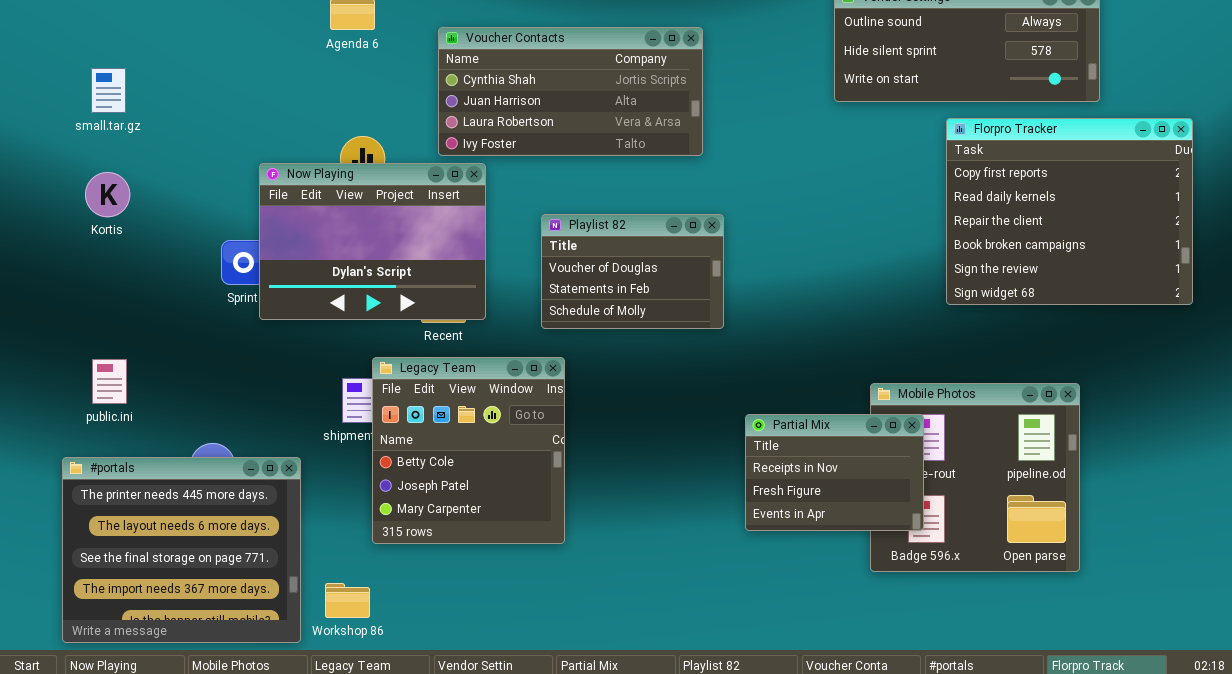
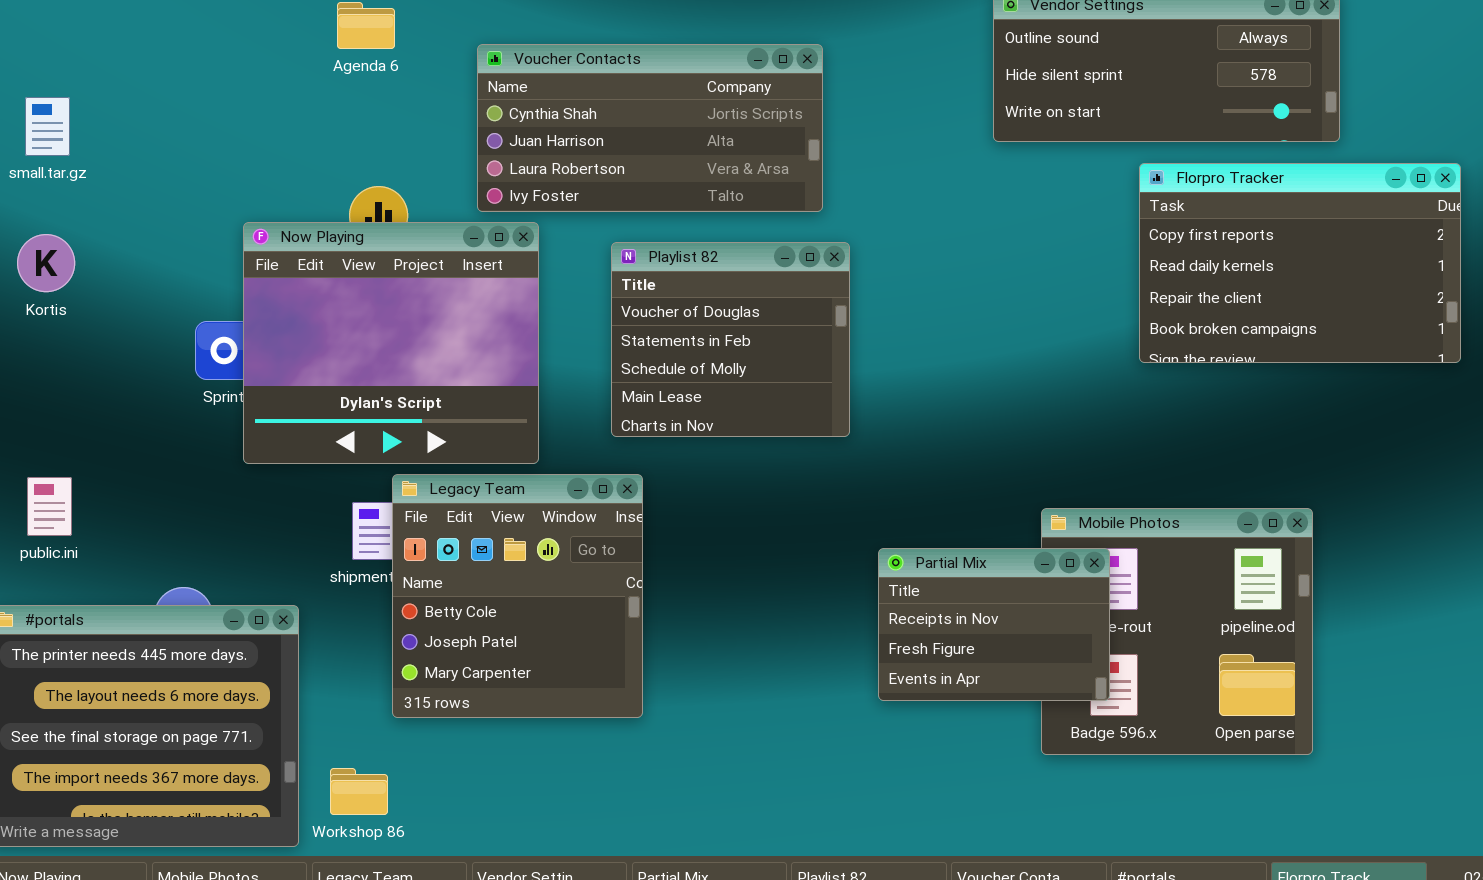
Florpro Tracker: [946,118,1193,305] -> [1139,163,1461,363], resized
Now Playing: [259,163,486,320] -> [243,222,539,464], resized
Playlist 82: [541,214,724,329] -> [611,242,850,437], resized

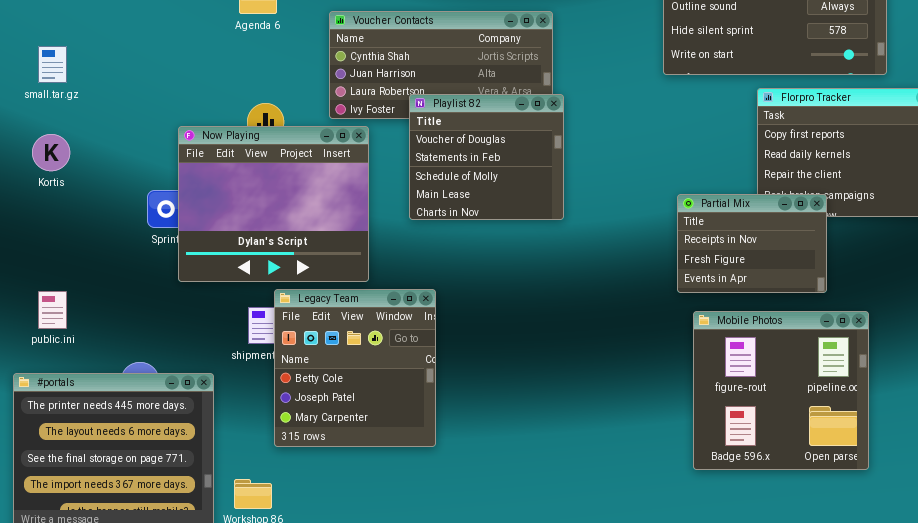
Playlist 82: [611,242,850,437] -> [409,94,564,220], moved
Partial Mix: [878,548,1110,701] -> [677,194,827,293], moved

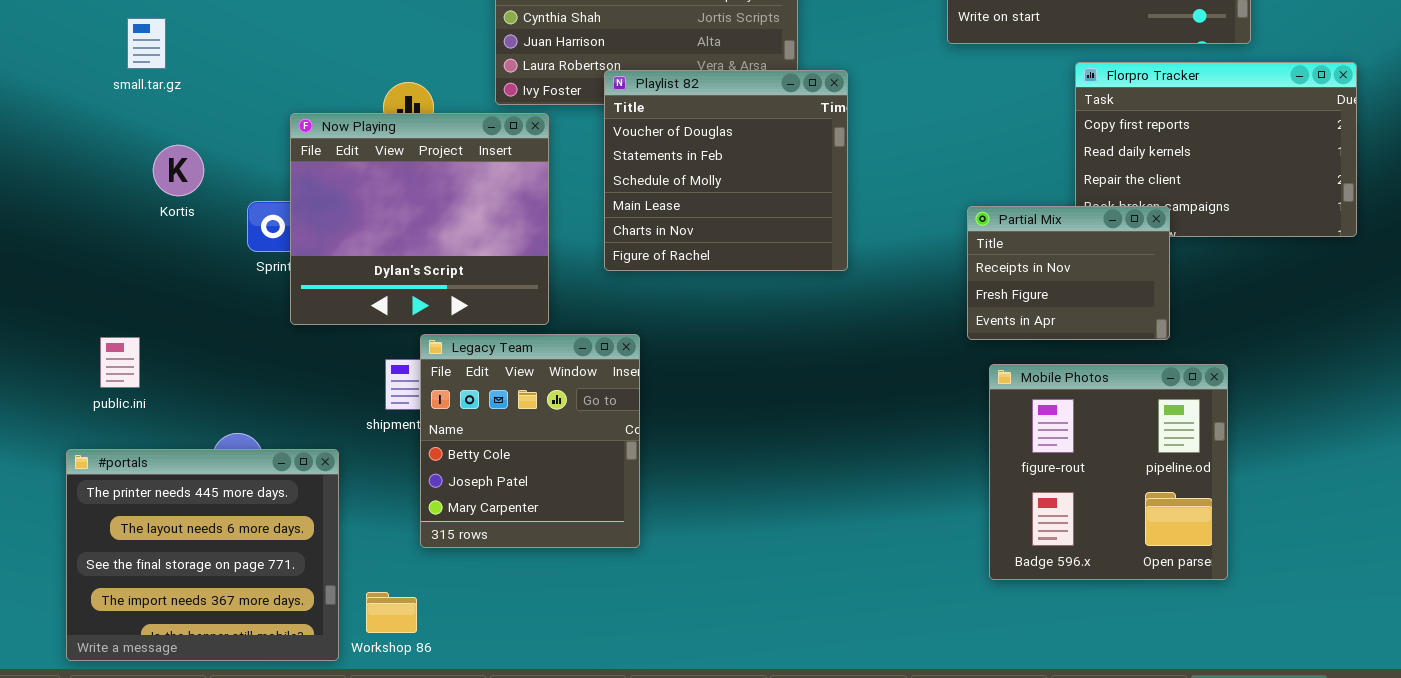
small.tar.gz: [38,46,67,83] -> [127,18,166,69], moved
Playlist 82: [409,94,564,220] -> [604,70,848,271], resized
Kortis: [32,134,70,171] -> [153,145,204,196], moved

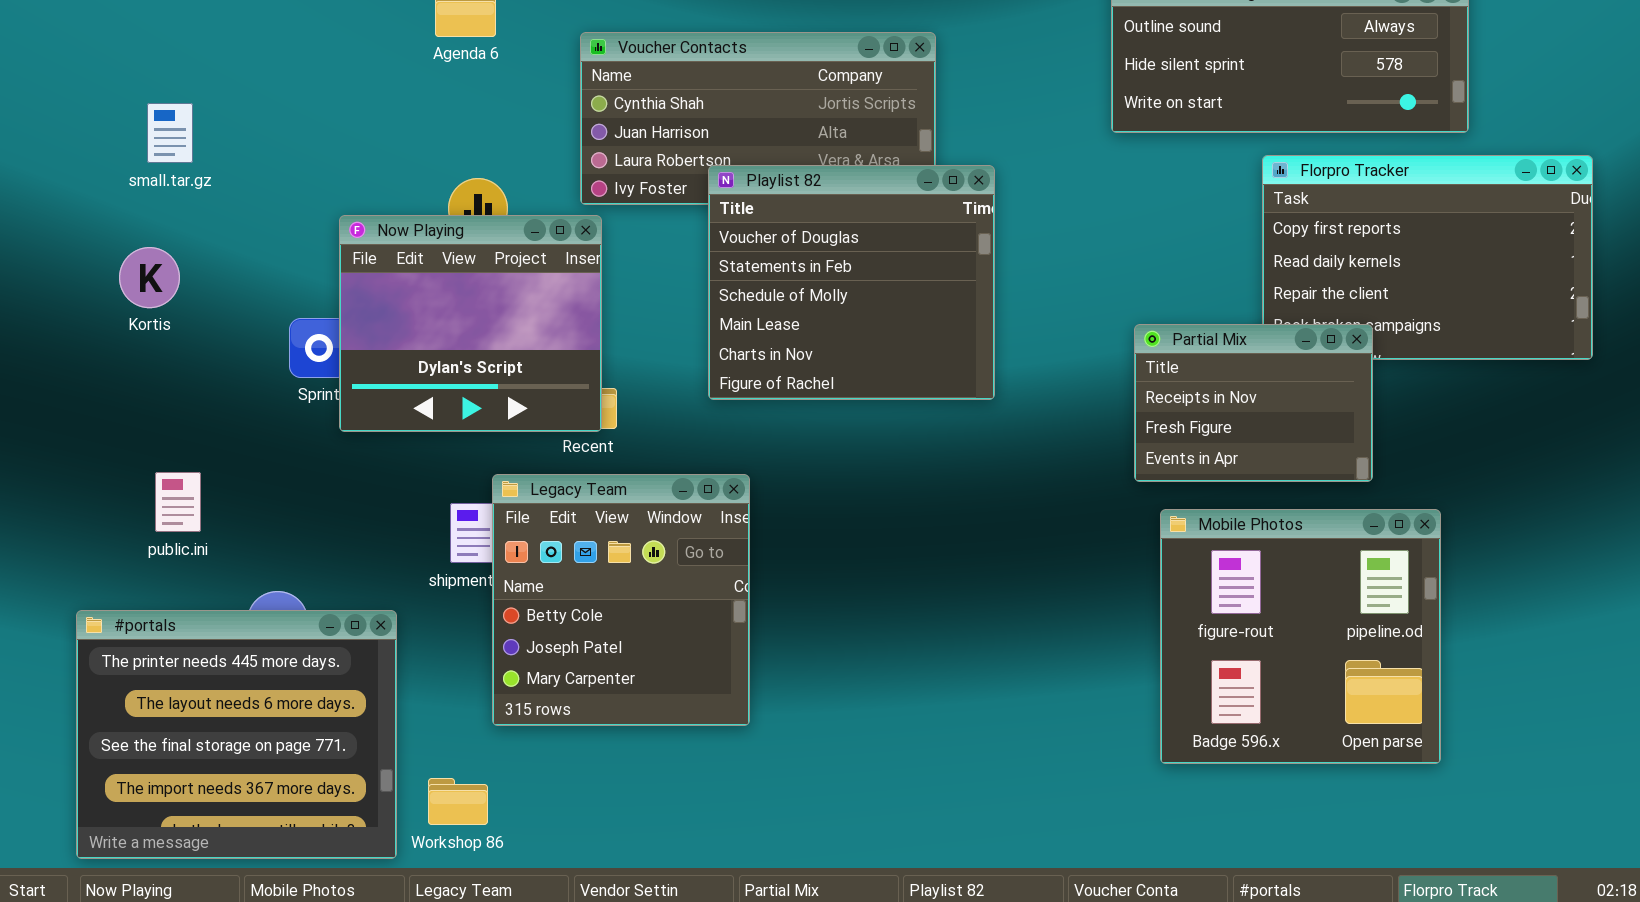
Now Playing: [290,113,549,325] -> [339,215,602,432], resized
Kortis: [153,145,204,196] -> [119,247,180,308], moved
public.ini: [100,337,140,388] -> [155,472,201,532], moved

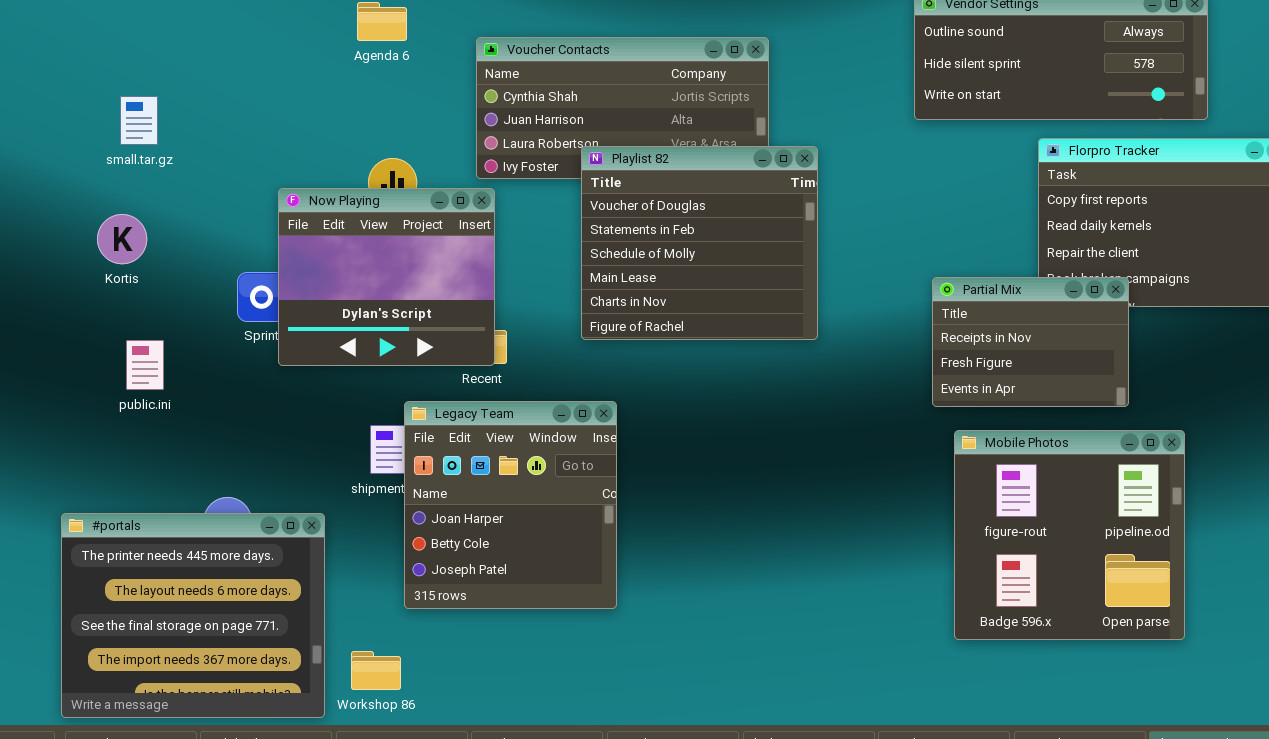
public.ini: [155,472,201,532] -> [126,340,164,390], moved
Legacy Team: [492,474,750,726] -> [404,401,617,609], scrolled up 1 row

